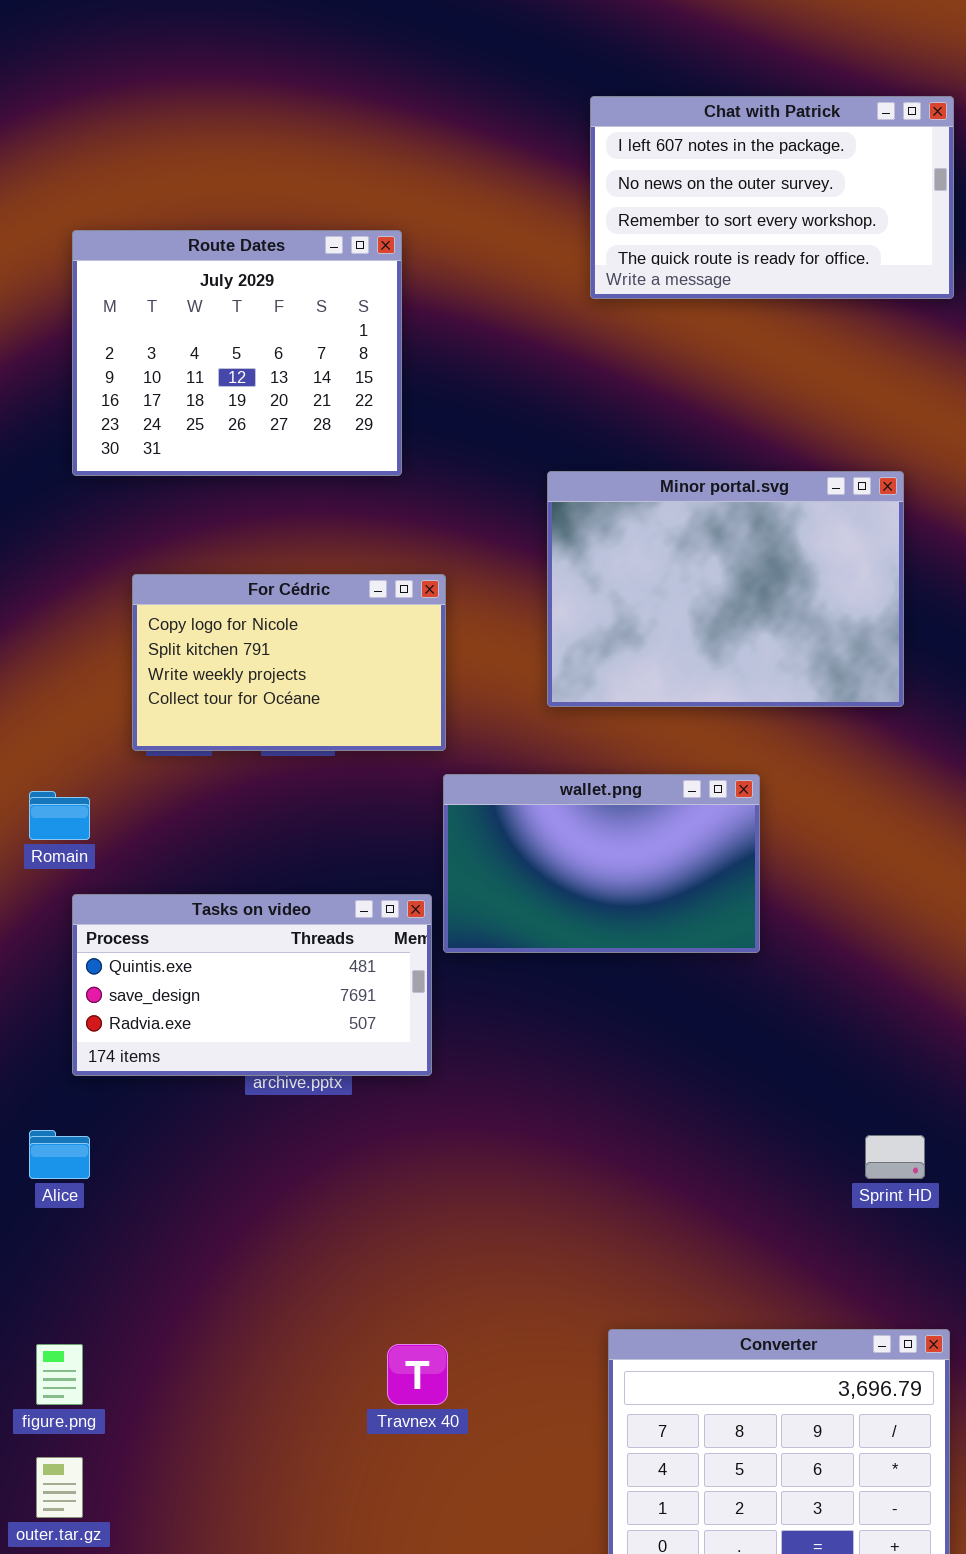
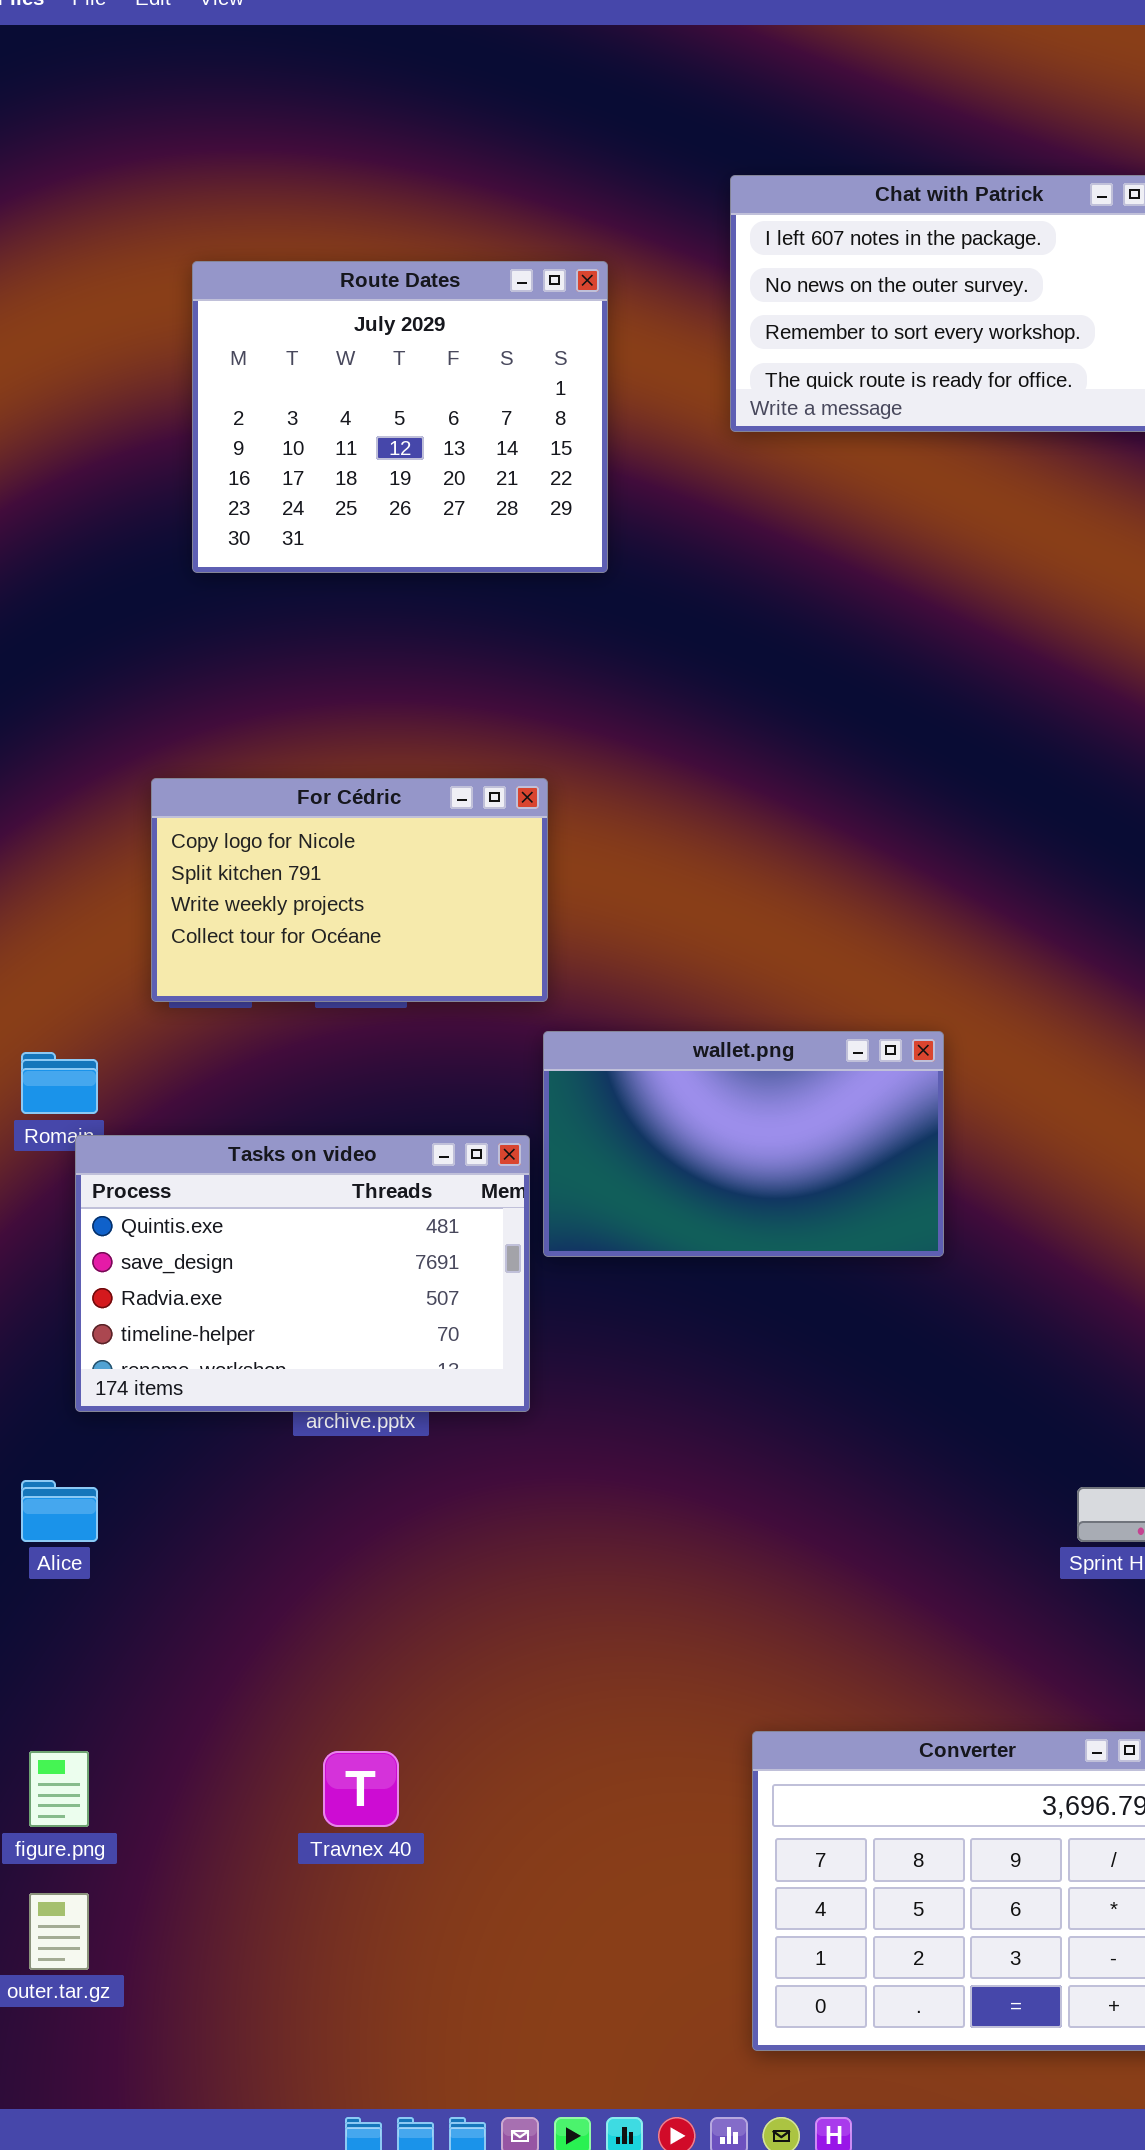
Route Dates: [72,230,402,476] -> [192,261,608,573], moved
Minor portal.svg: [547,471,904,707] -> none, closed
Tasks on video: [72,894,432,1076] -> [75,1135,530,1412], resized
Travnex 40: [387,1344,448,1405] -> [323,1751,399,1827], moved

